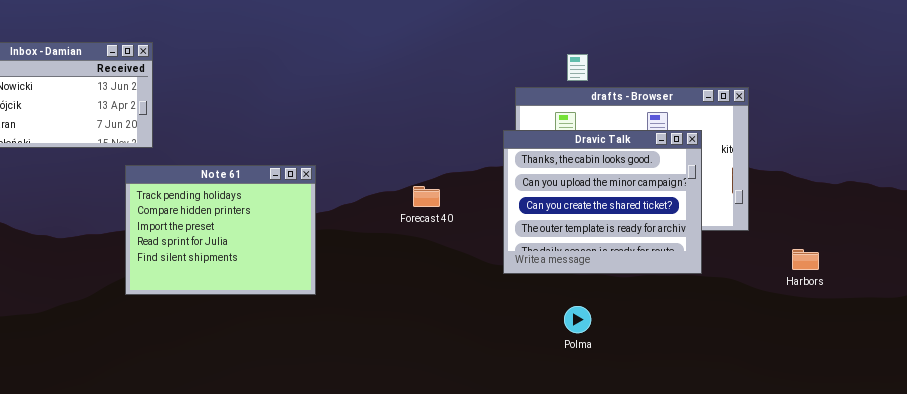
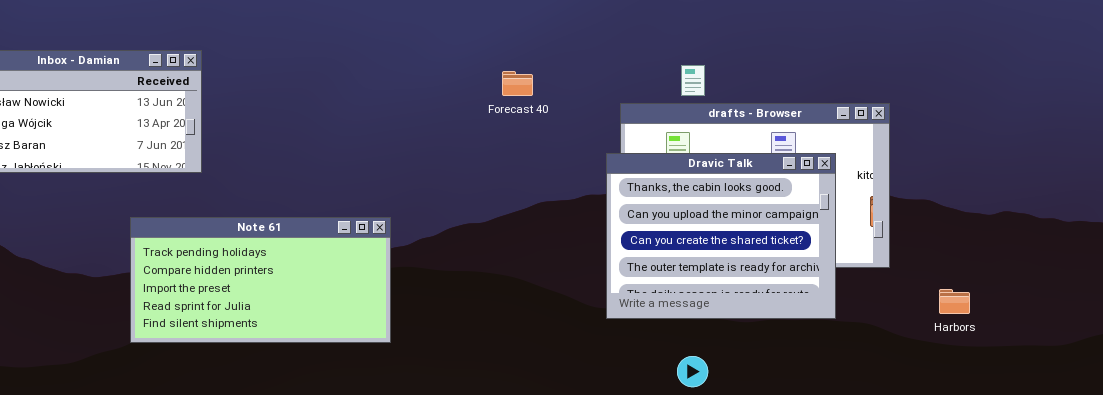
Note 61: [125,165,316,295] -> [130,217,391,343], resized
Forecast 40: [413,186,440,207] -> [502,71,533,96], moved

